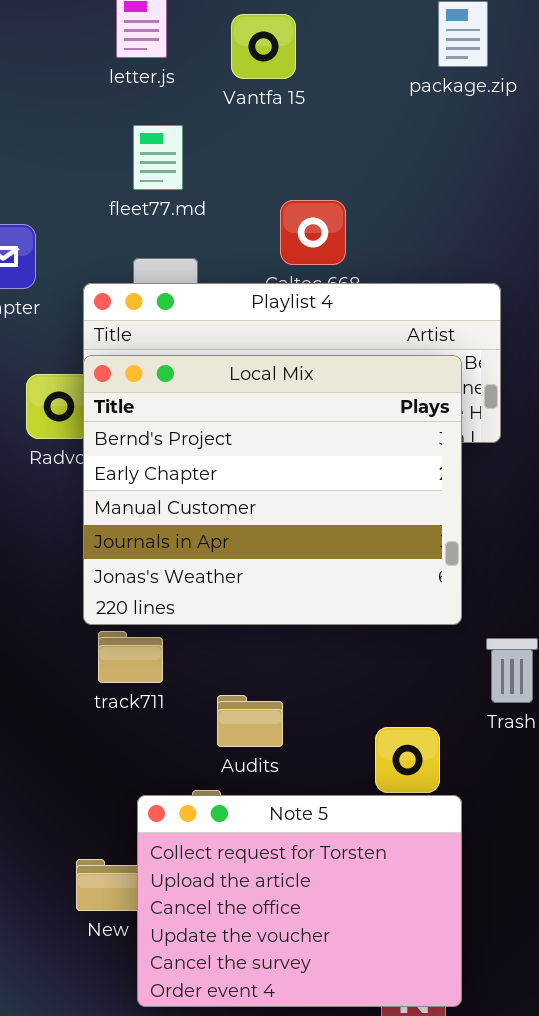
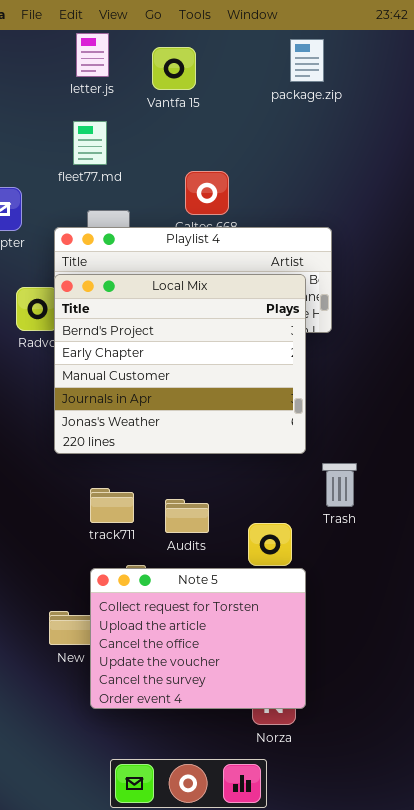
fleet77.md: [133,125,183,190] -> [73,121,107,165], moved
track711: [98,631,163,683] -> [90,488,134,523], moved
Audits: [217,695,283,747] -> [165,499,209,533], moved

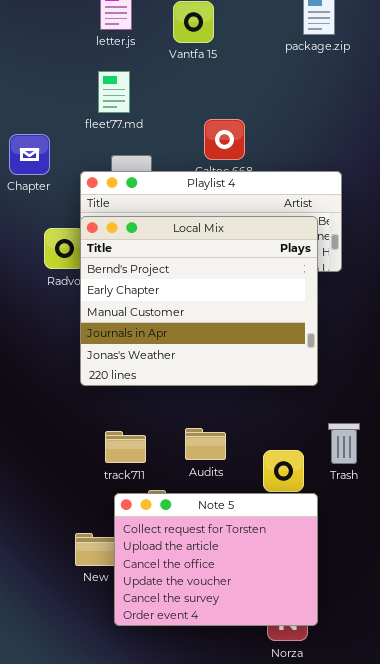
Trash: [322,463,357,507] -> [328,423,360,464], moved
track711: [90,488,134,523] -> [105,431,146,463], moved

